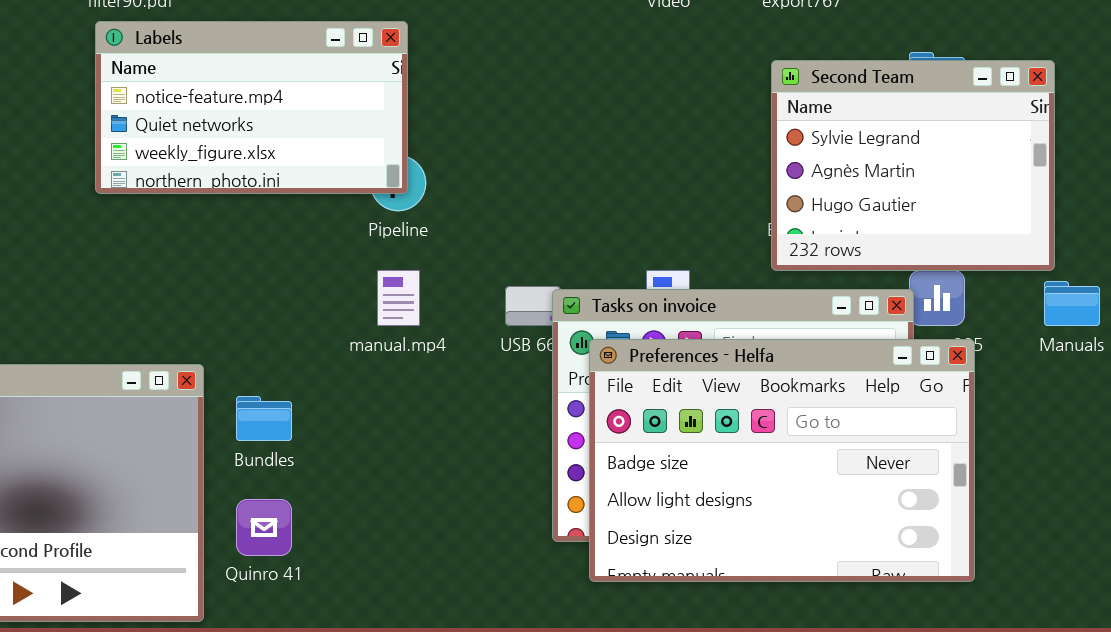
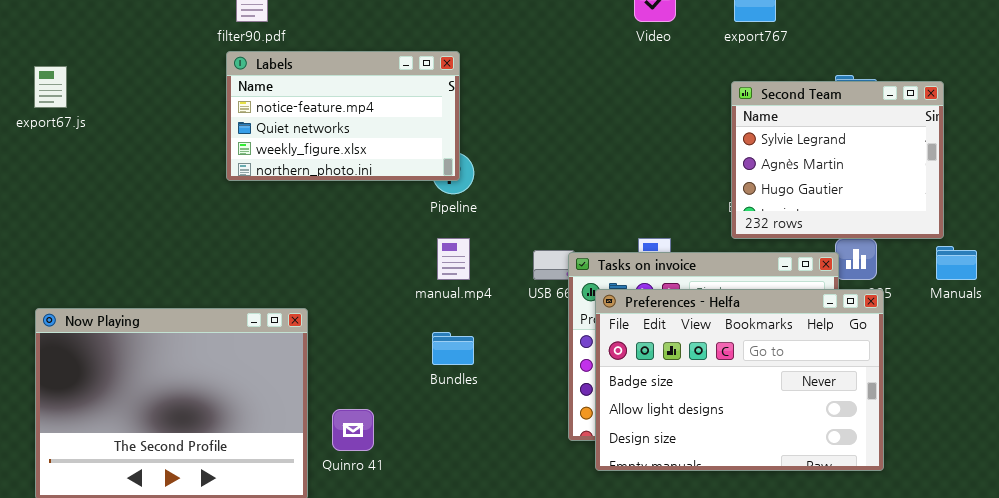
Bundles: [236,396,292,441] -> [432,332,474,365], moved

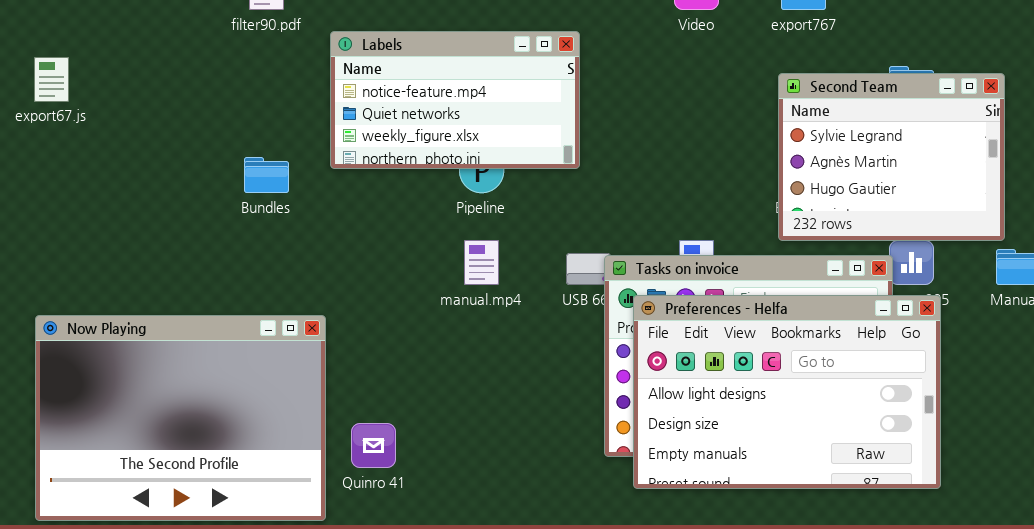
Labels: [226,51,460,181] -> [330,31,580,169], moved
Preferences - Helfa: [595,289,884,471] -> [633,295,941,489], scrolled down 1 row
Bundles: [432,332,474,365] -> [244,157,289,193], moved

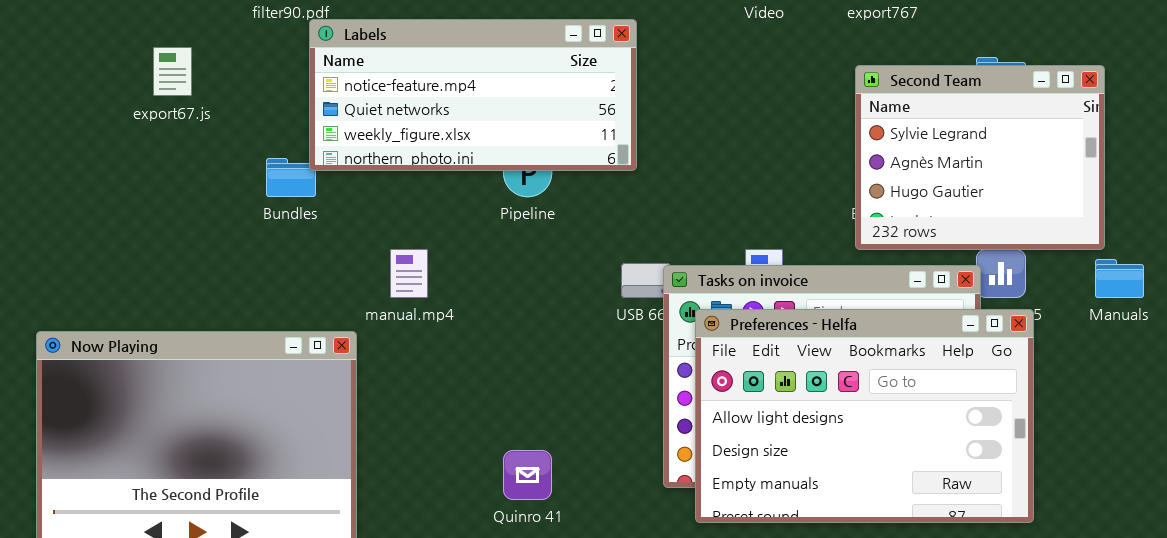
Labels: [330,31,580,169] -> [309,19,637,171], resized
export67.js: [34,57,69,102] -> [153,47,192,96], moved
manual.mp4: [464,240,499,285] -> [390,249,428,298], moved
Quinro 41: [351,423,396,468] -> [503,450,552,500], moved

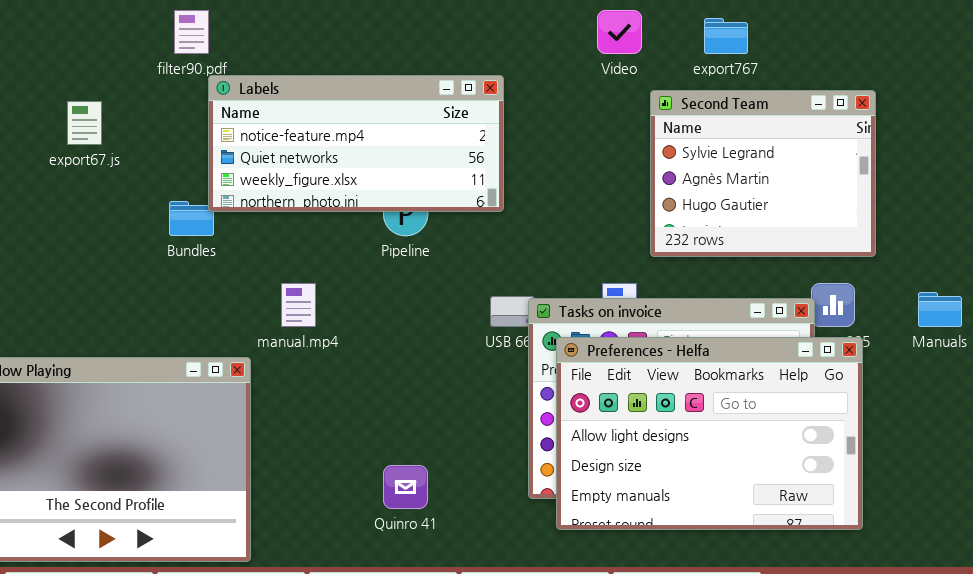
Second Team: [855,65,1105,250] -> [650,90,876,257], moved

